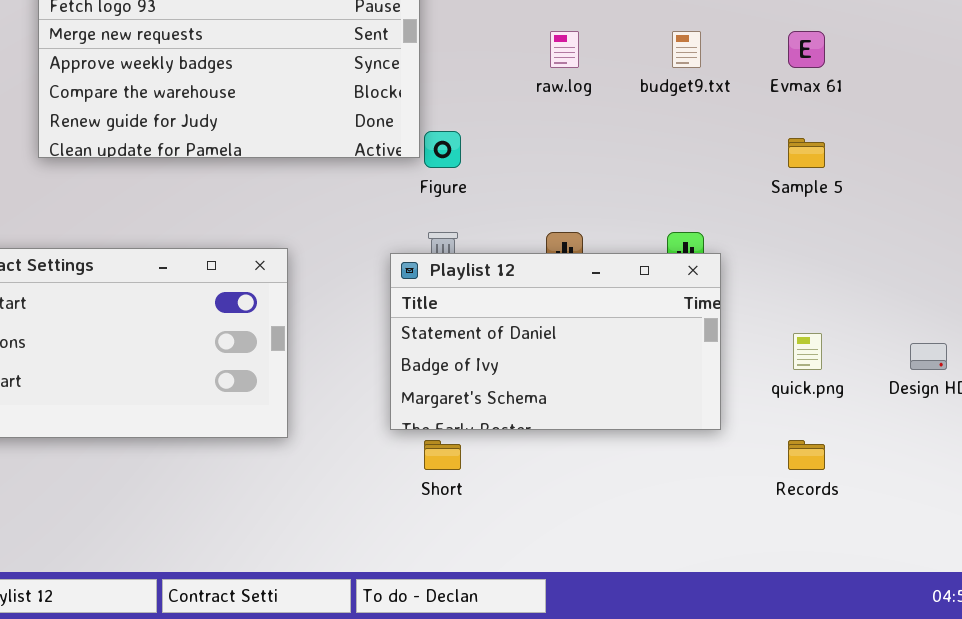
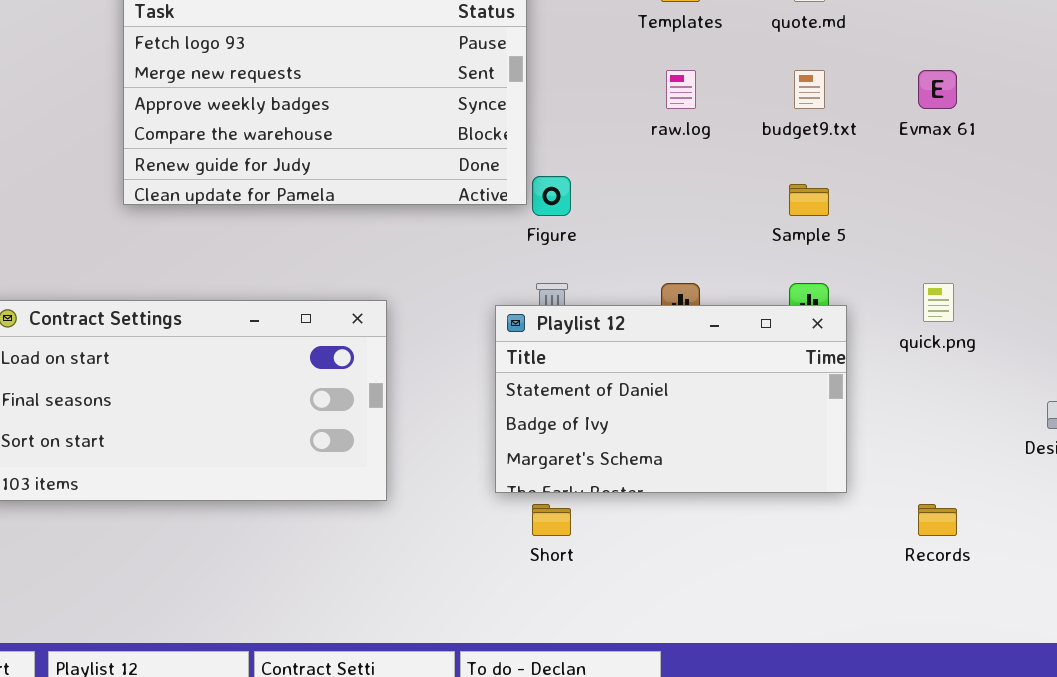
Sample 5: [788,138,825,168] -> [789,184,829,216], moved
quick.png: [793,333,822,370] -> [923,283,954,322], moved

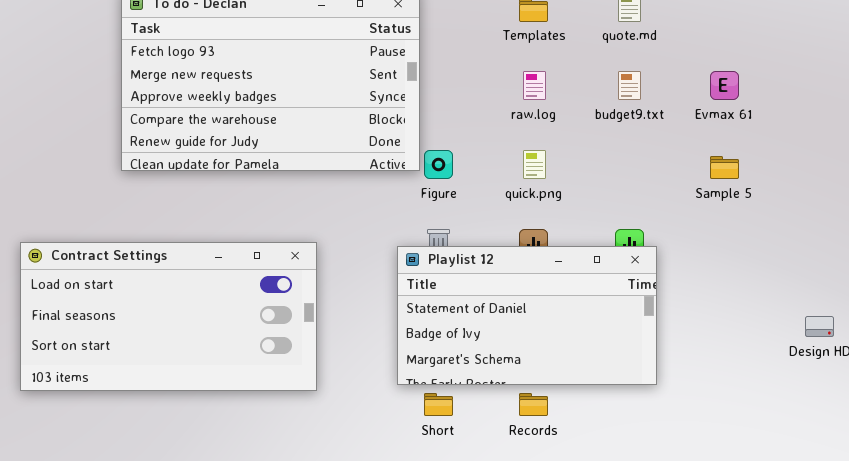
Sample 5: [789,184,829,216] -> [710,156,739,179], moved
quick.png: [923,283,954,322] -> [523,150,546,179], moved
Records: [918,504,957,536] -> [519,393,548,416], moved

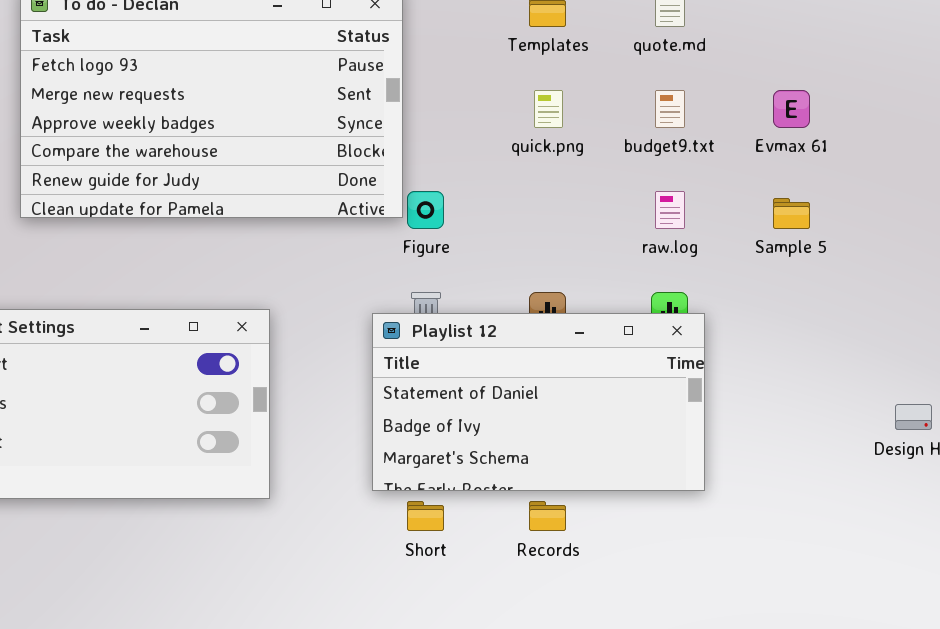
raw.log: [523,71,546,100] -> [655,191,685,229], moved
quick.png: [523,150,546,179] -> [534,90,563,128], moved

